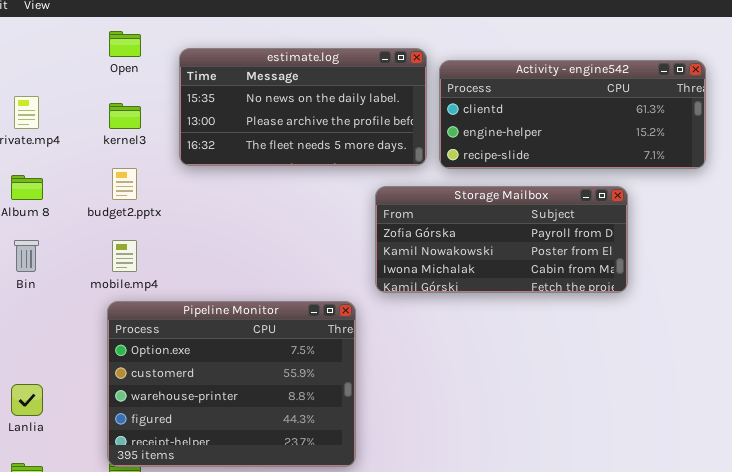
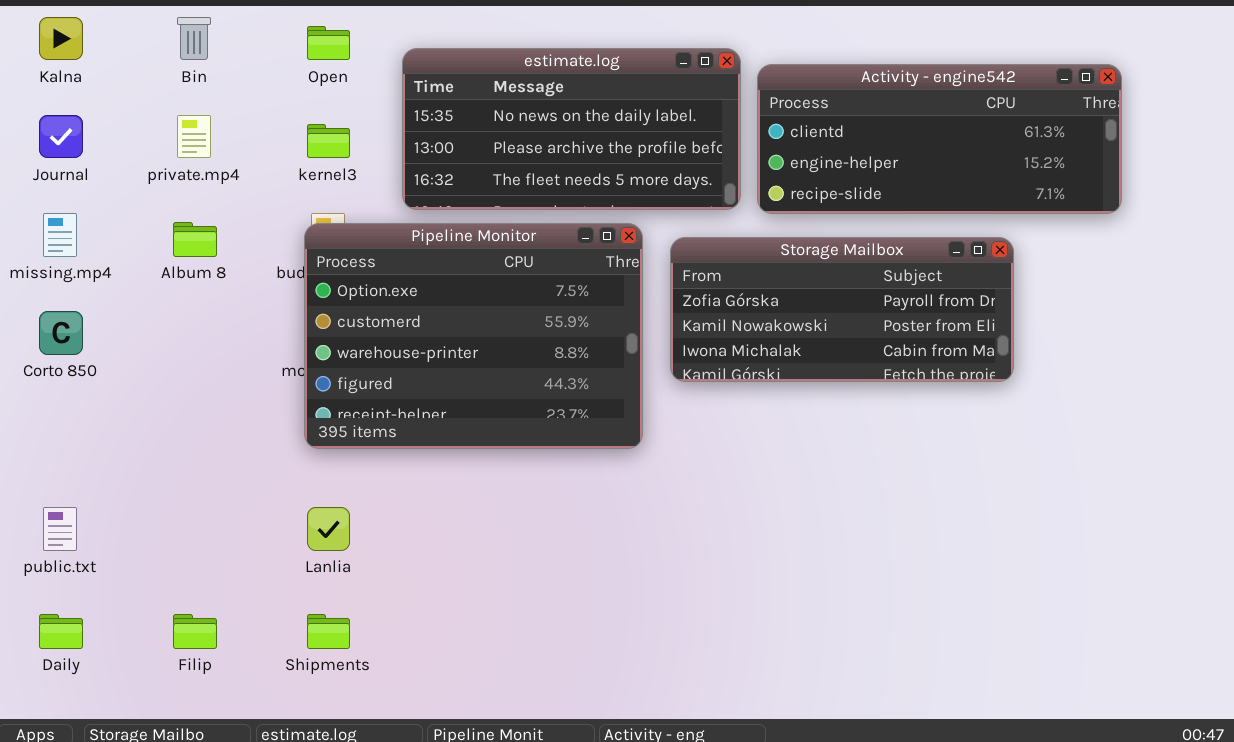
Bin: [14,240,39,272] -> [177,17,211,60], moved
Pipeline Monitor: [107,301,356,467] -> [304,223,643,449], moved
Lanlia: [11,384,43,416] -> [307,507,350,551], moved

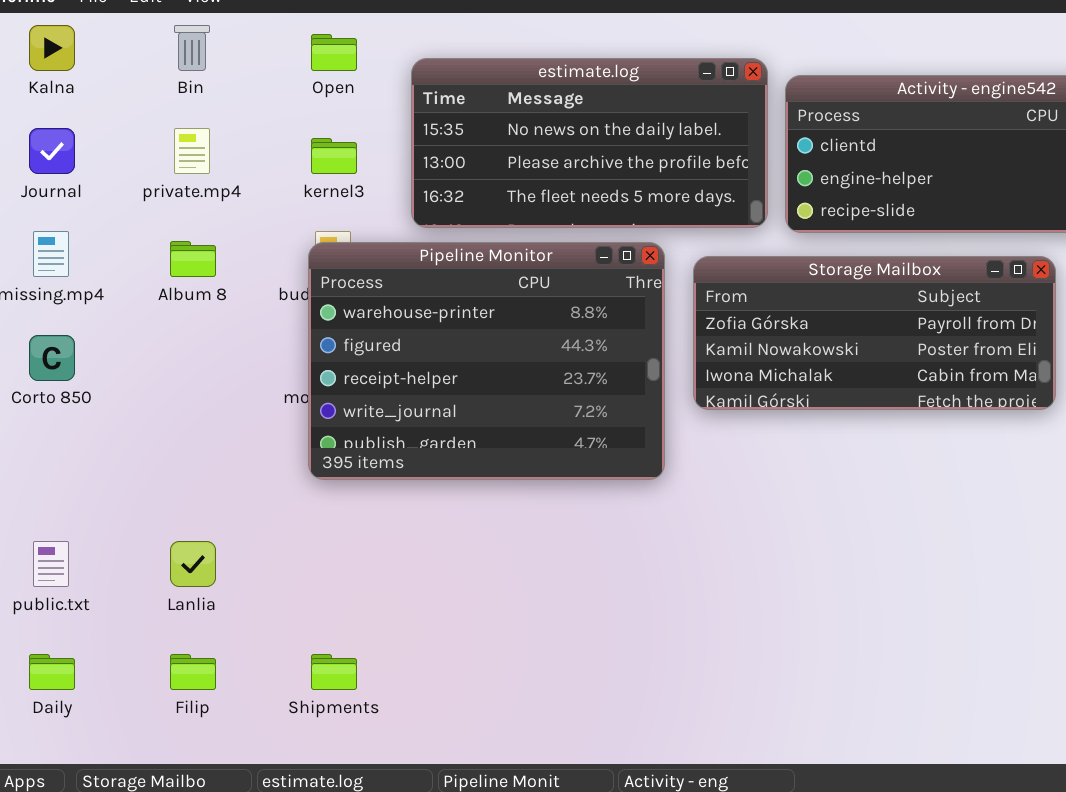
Pipeline Monitor: [304,223,643,449] -> [308,242,665,480], scrolled down 2 rows
Lanlia: [307,507,350,551] -> [170,541,216,587], moved

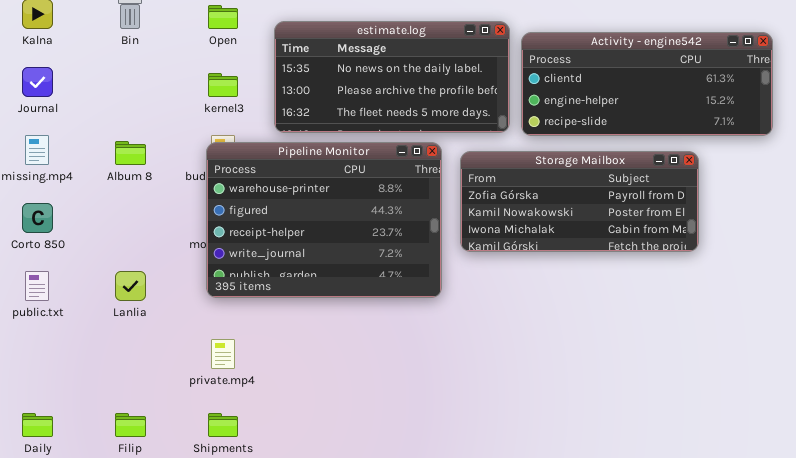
private.mp4: [174,128,210,174] -> [211,339,235,369], moved
public.txt: [33,541,69,587] -> [25,271,49,301], moved
Lanlia: [170,541,216,587] -> [115,271,146,301], moved

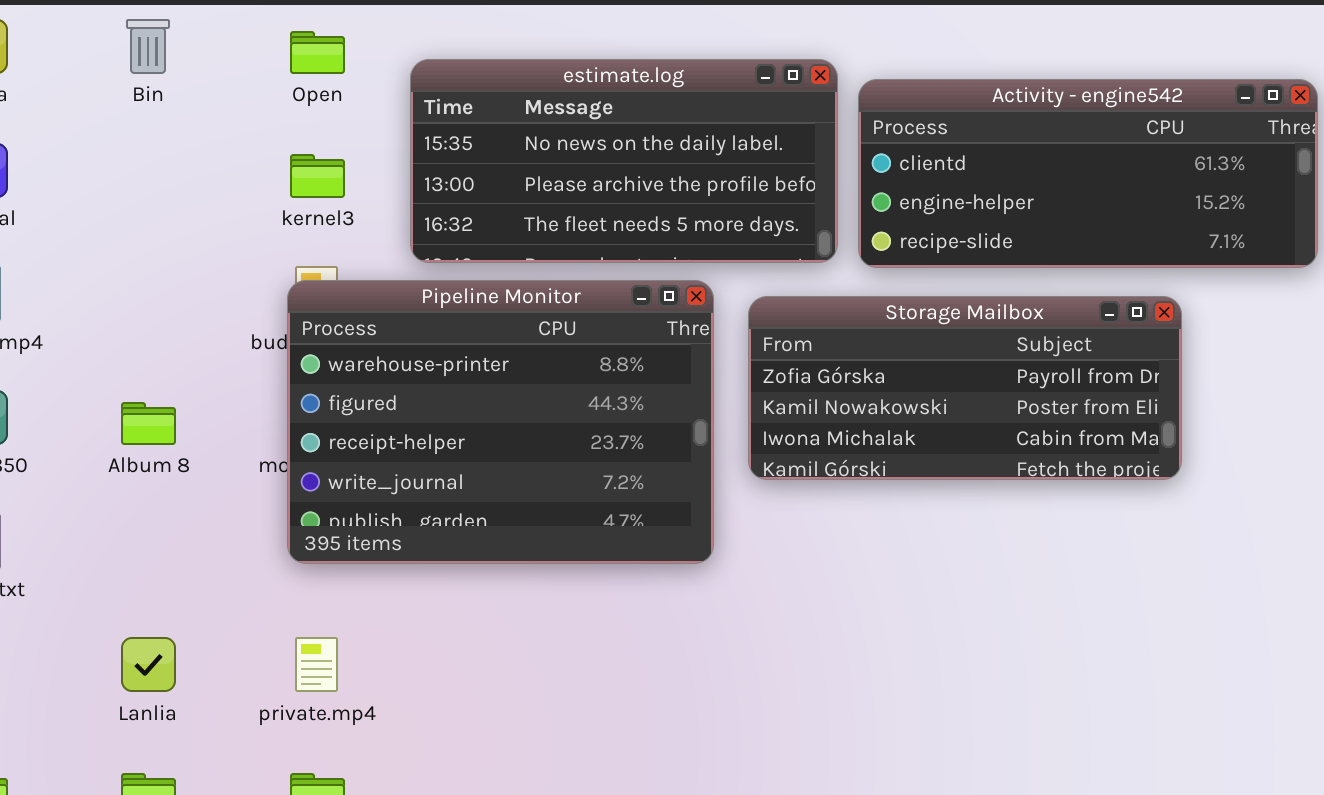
Album 8: [115,141,146,165] -> [121,402,176,445], moved
Lanlia: [115,271,146,301] -> [121,637,176,692], moved

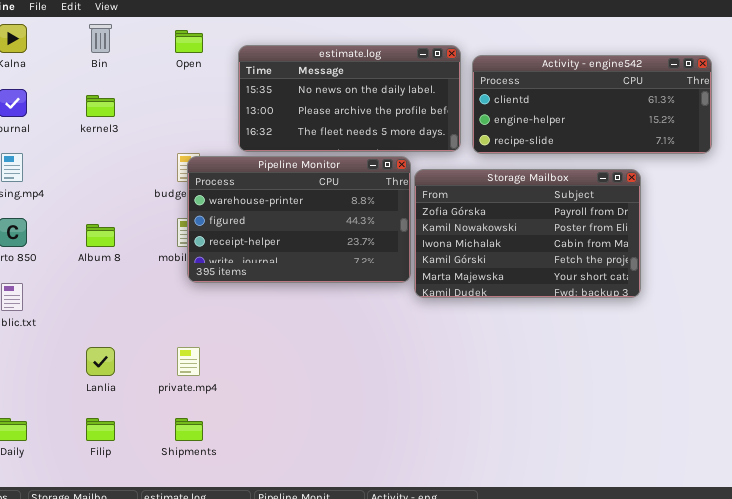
kernel3: [290,154,345,198] -> [86,95,115,117], moved
Pipeline Monitor: [287,280,714,564] -> [187,156,411,283], moved, resized
Storage Mailbox: [748,296,1182,480] -> [414,169,641,298], resized

